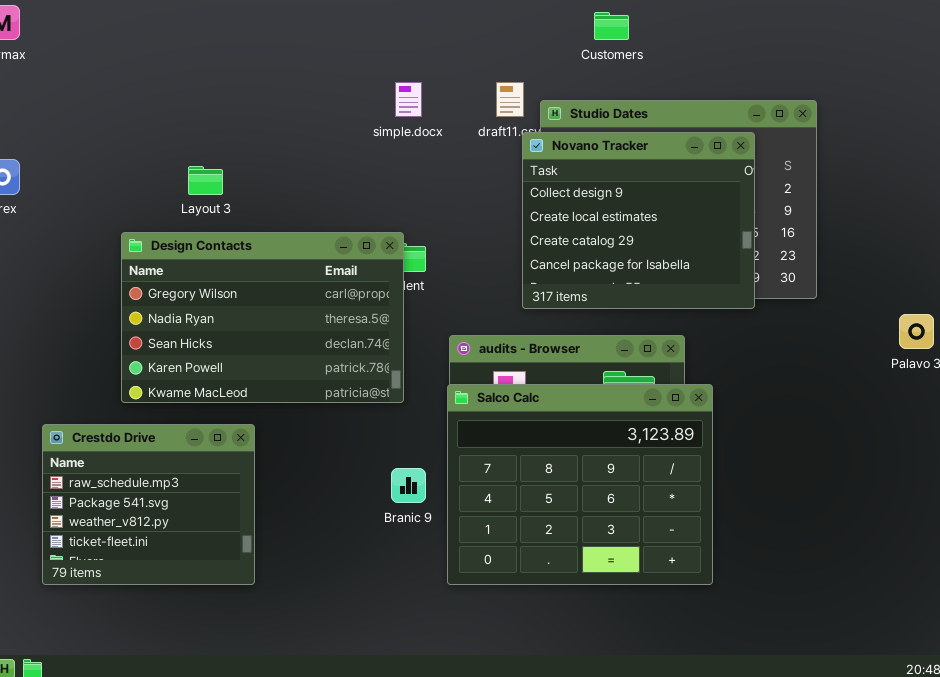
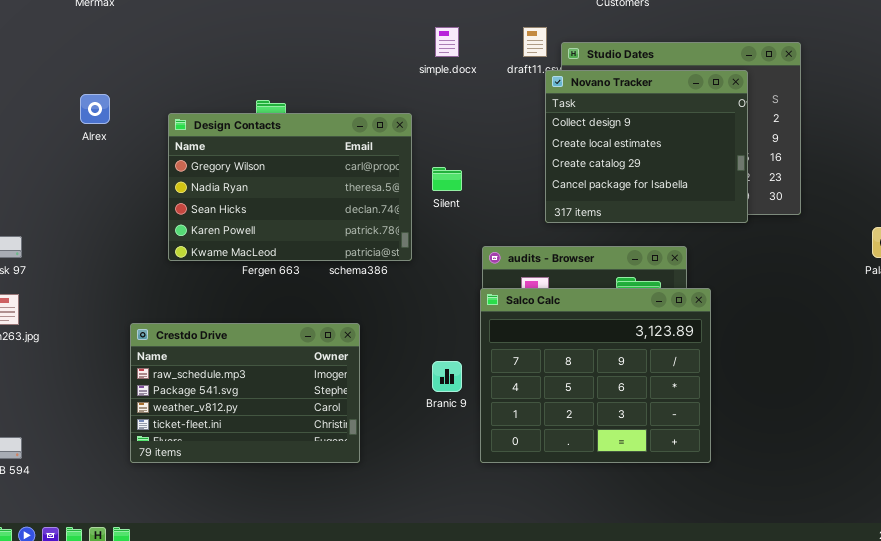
Design Contacts: [121,232,404,403] -> [168,113,412,261], moved
Crestdo Drive: [42,424,255,585] -> [130,323,360,463], resized

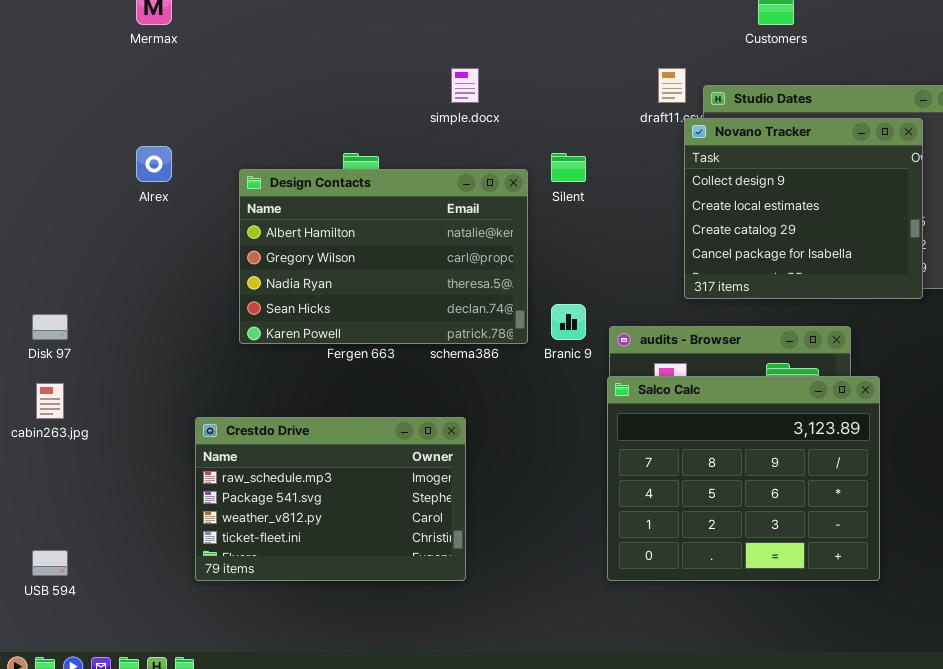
simple.docx: [435,27,459,57] -> [451,68,479,103], moved
Design Contacts: [168,113,412,261] -> [239,169,528,344], scrolled up 1 row
Silent: [432,167,462,191] -> [551,153,586,182], moved
Branic 9: [432,361,462,392] -> [551,304,586,340], moved

